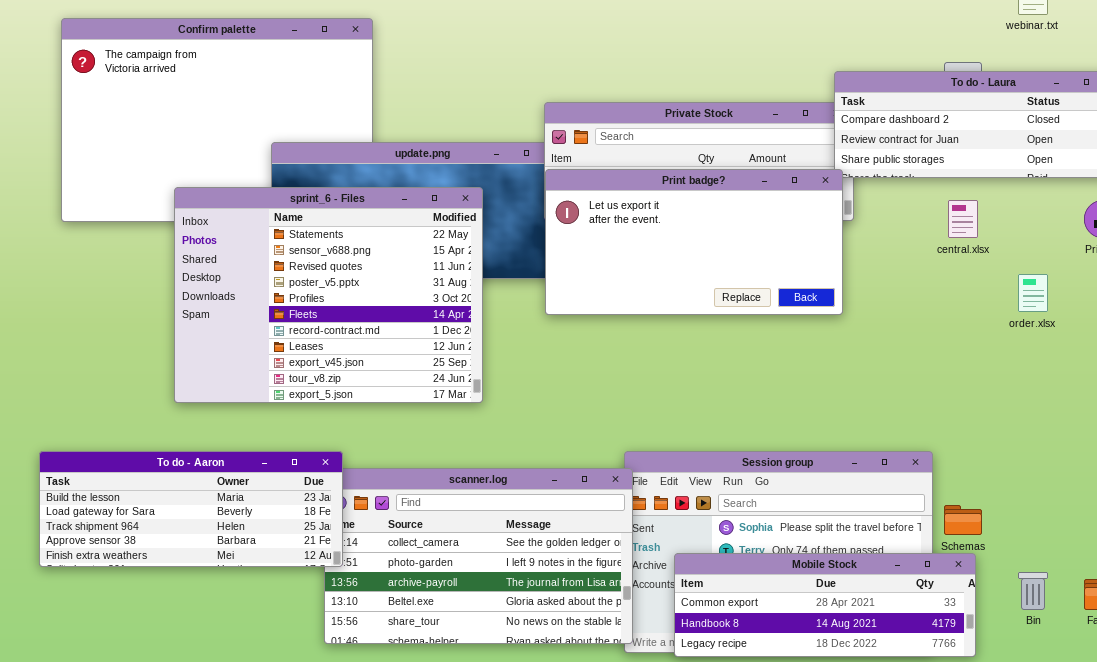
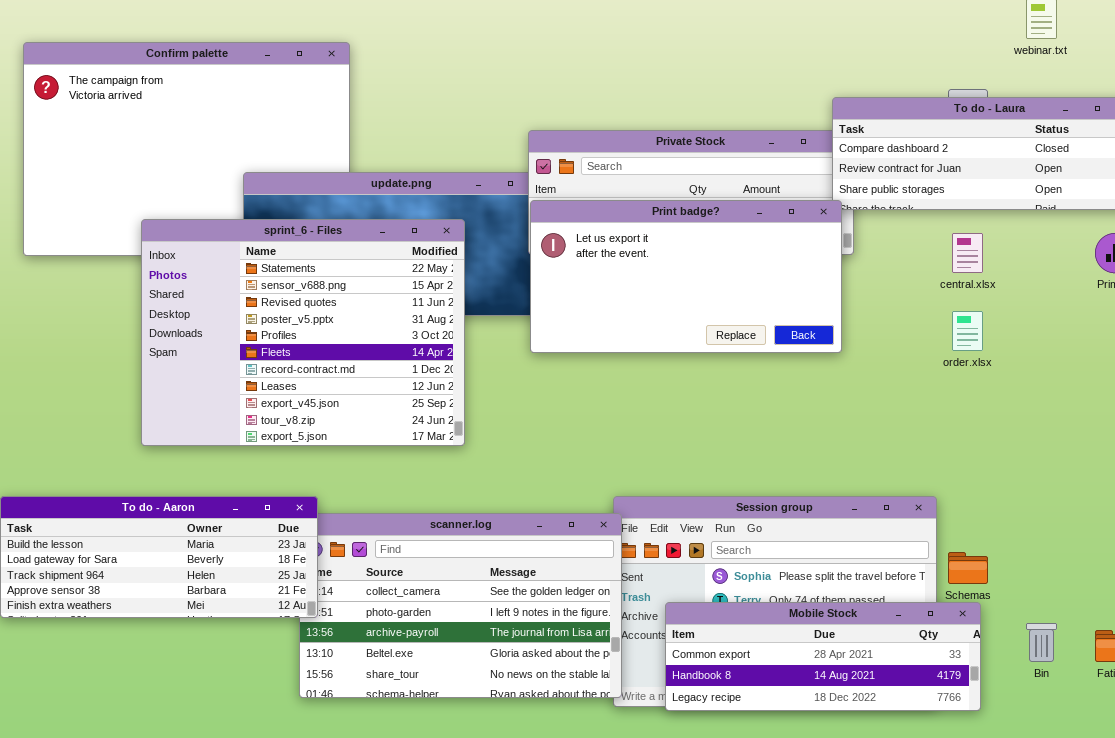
order.xlsx: [1018,274,1048,312] -> [952,311,983,351], moved

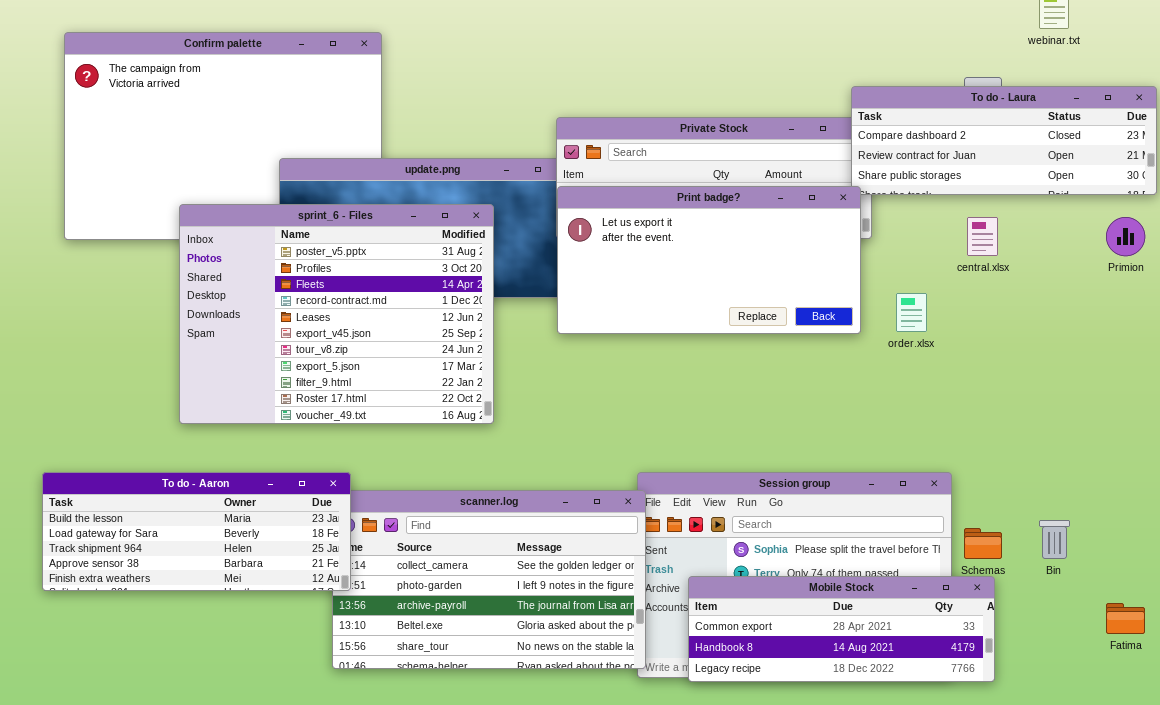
sprint_6 - Files: [141,219,465,446] -> [179,204,494,424], scrolled down 3 rows
order.xlsx: [952,311,983,351] -> [896,293,927,332], moved
Bin: [1026,623,1057,662] -> [1039,520,1070,559], moved

